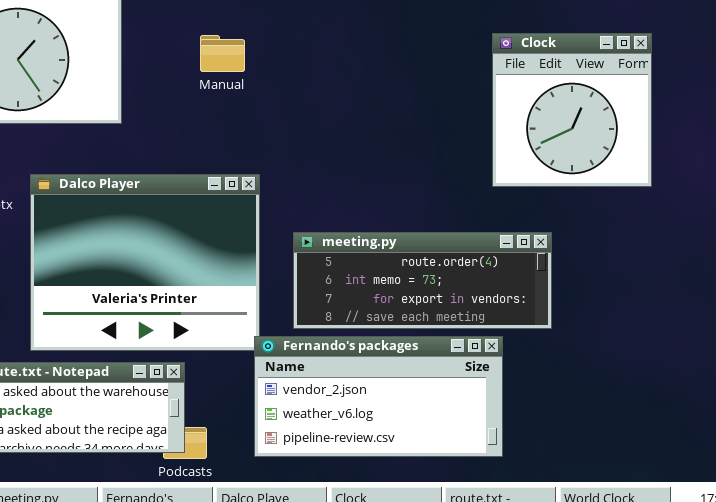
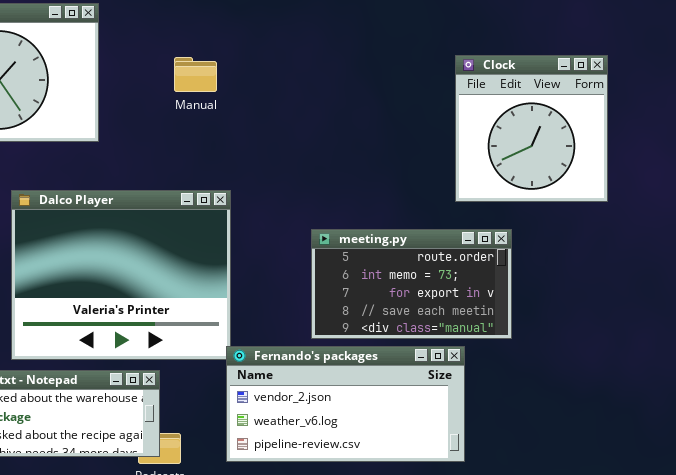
meeting.py: [293,232,552,329] -> [311,229,512,339], resized

